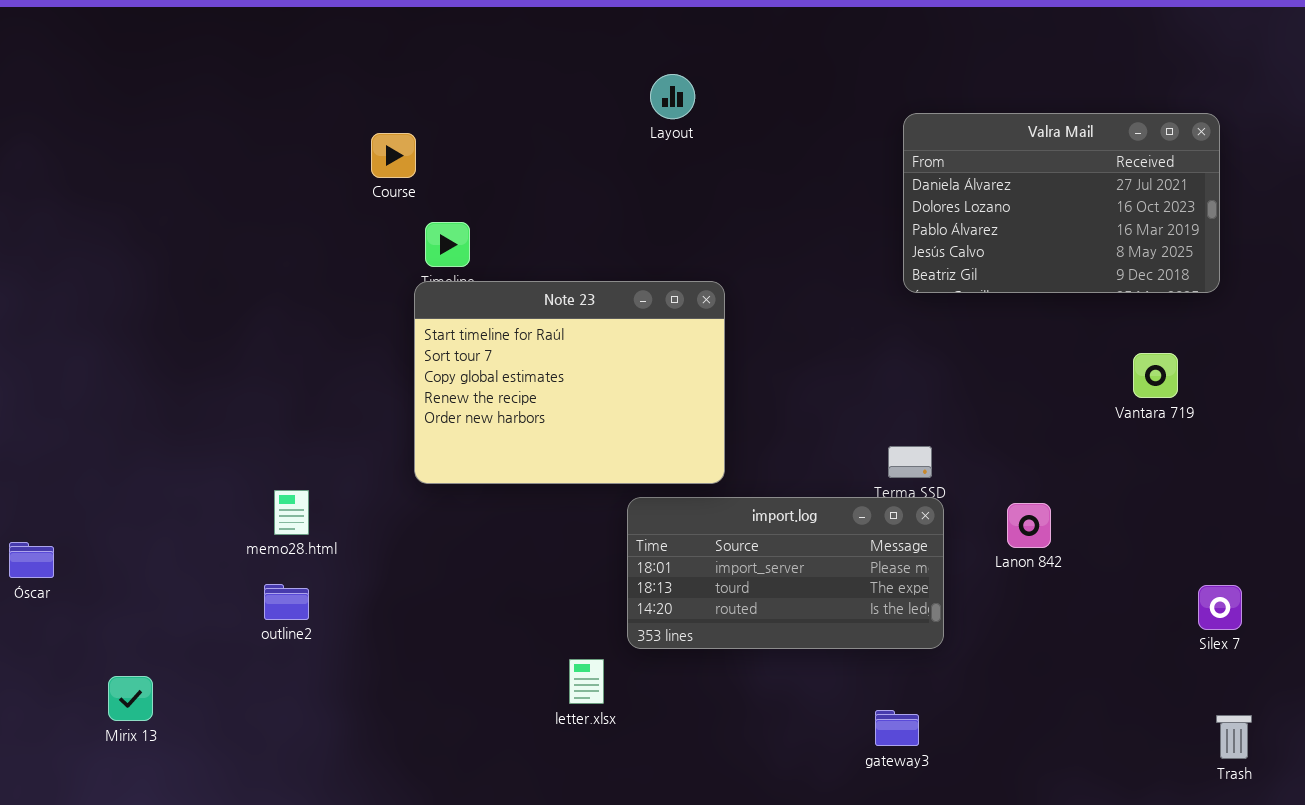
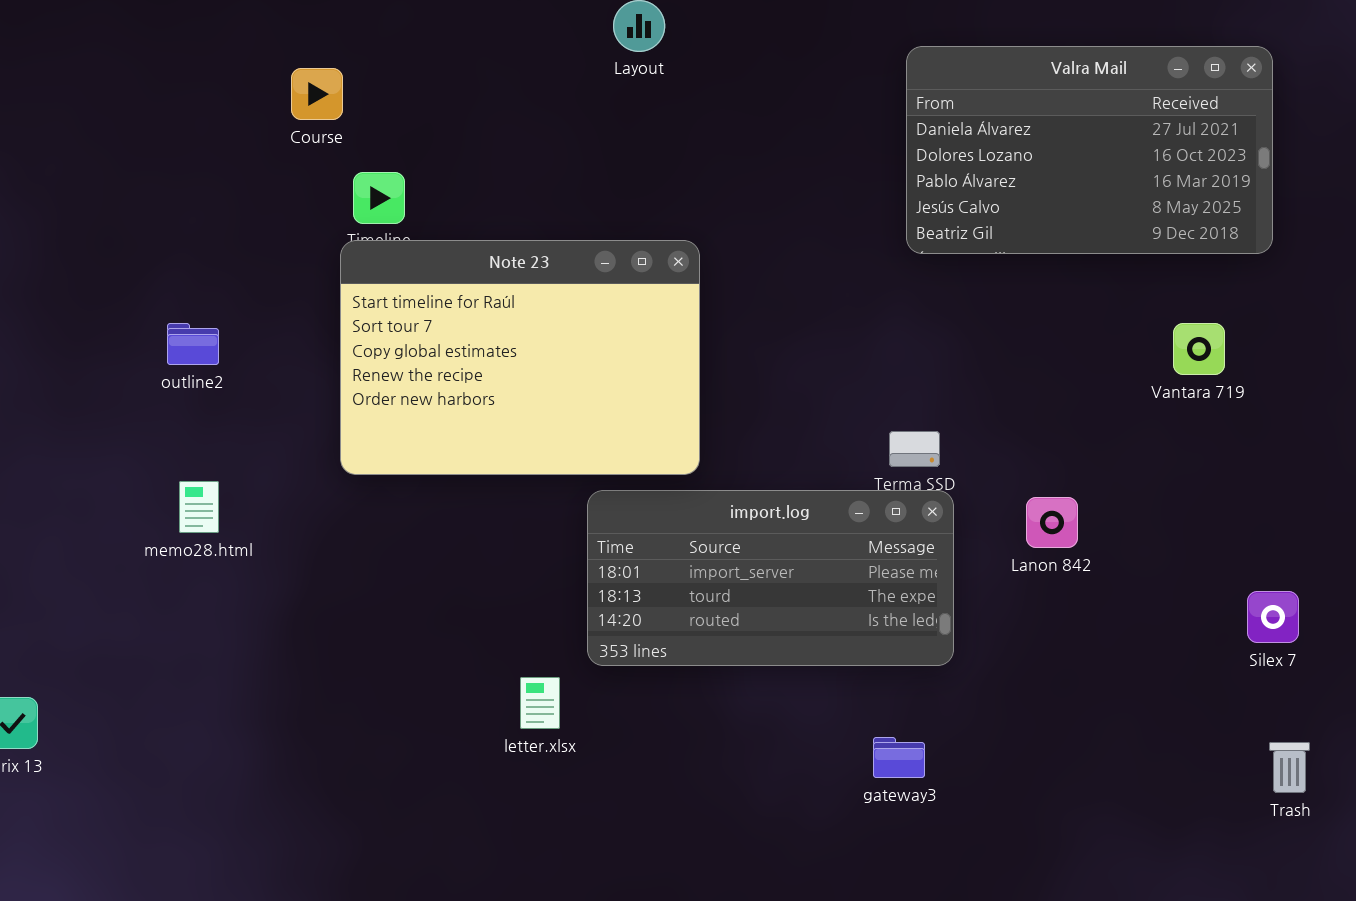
outline2: [264,584,309,620] -> [167,323,219,365], moved

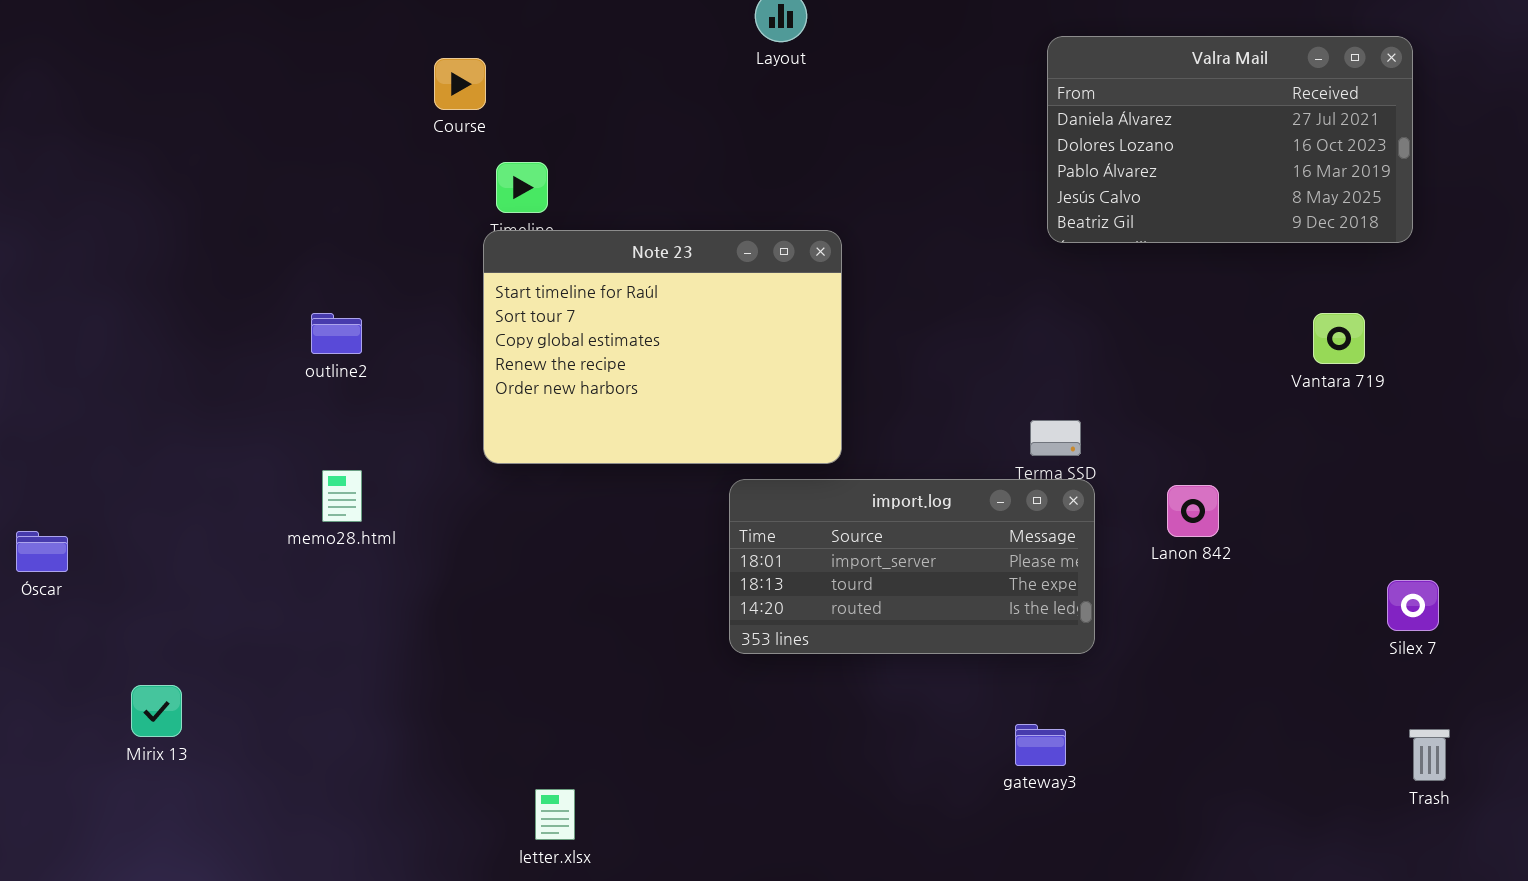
letter.xlsx: [520,677,560,729] -> [535,789,575,840], moved

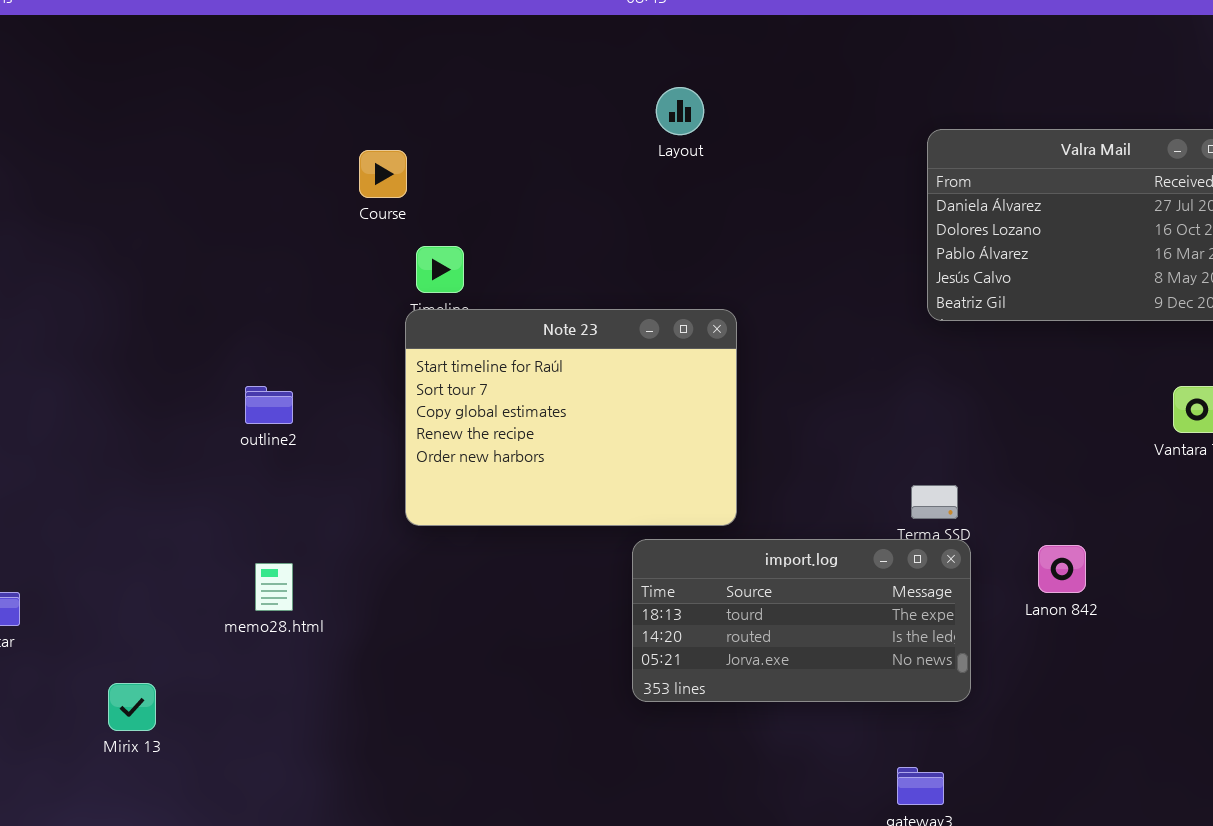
memo28.html: [322,470,362,522] -> [255,563,293,611], moved
import.log: [729,479,1095,654] -> [632,539,971,702], scrolled down 1 row
Mirix 13: [131,685,182,737] -> [108,683,156,731], moved

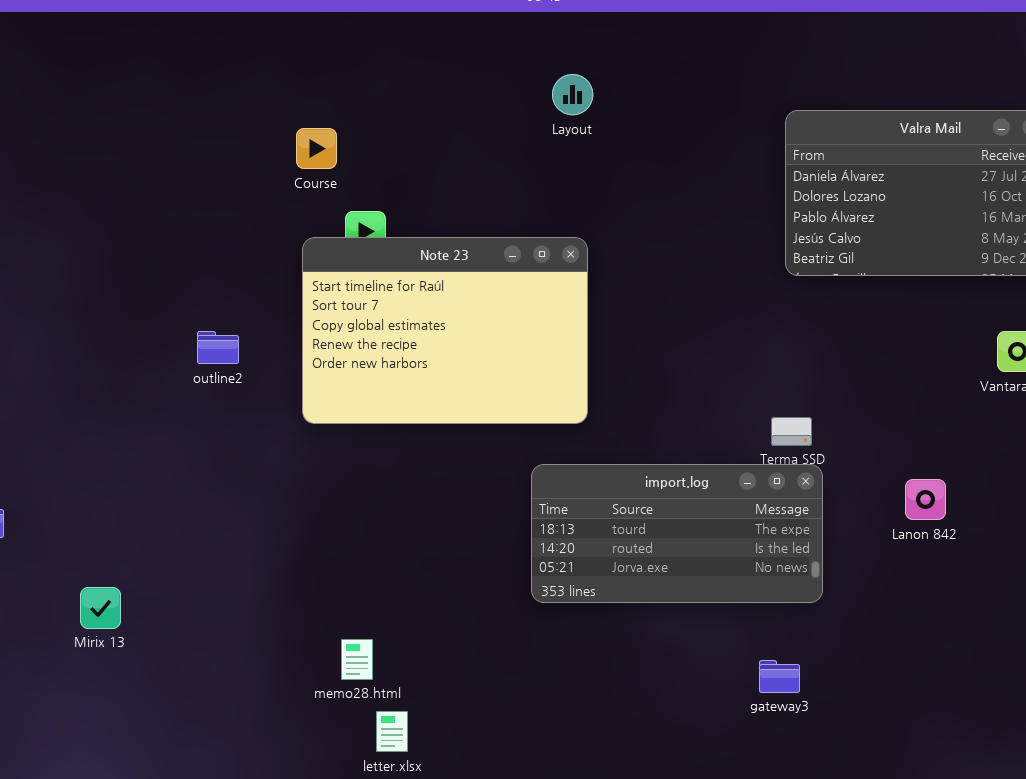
Note 23: [405,309,737,526] -> [302,237,588,424], moved
Lanon 842: [1038,545,1086,593] -> [905,479,946,520], moved
memo28.html: [255,563,293,611] -> [341,639,373,680], moved

